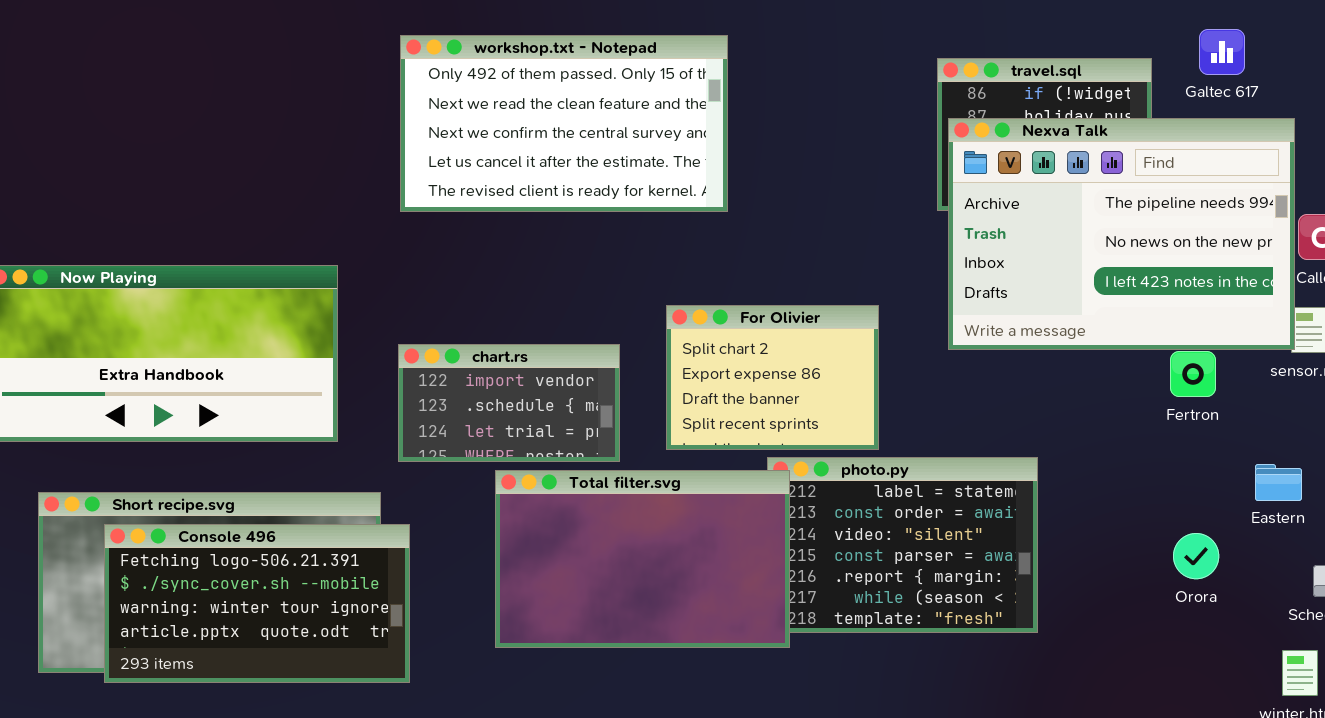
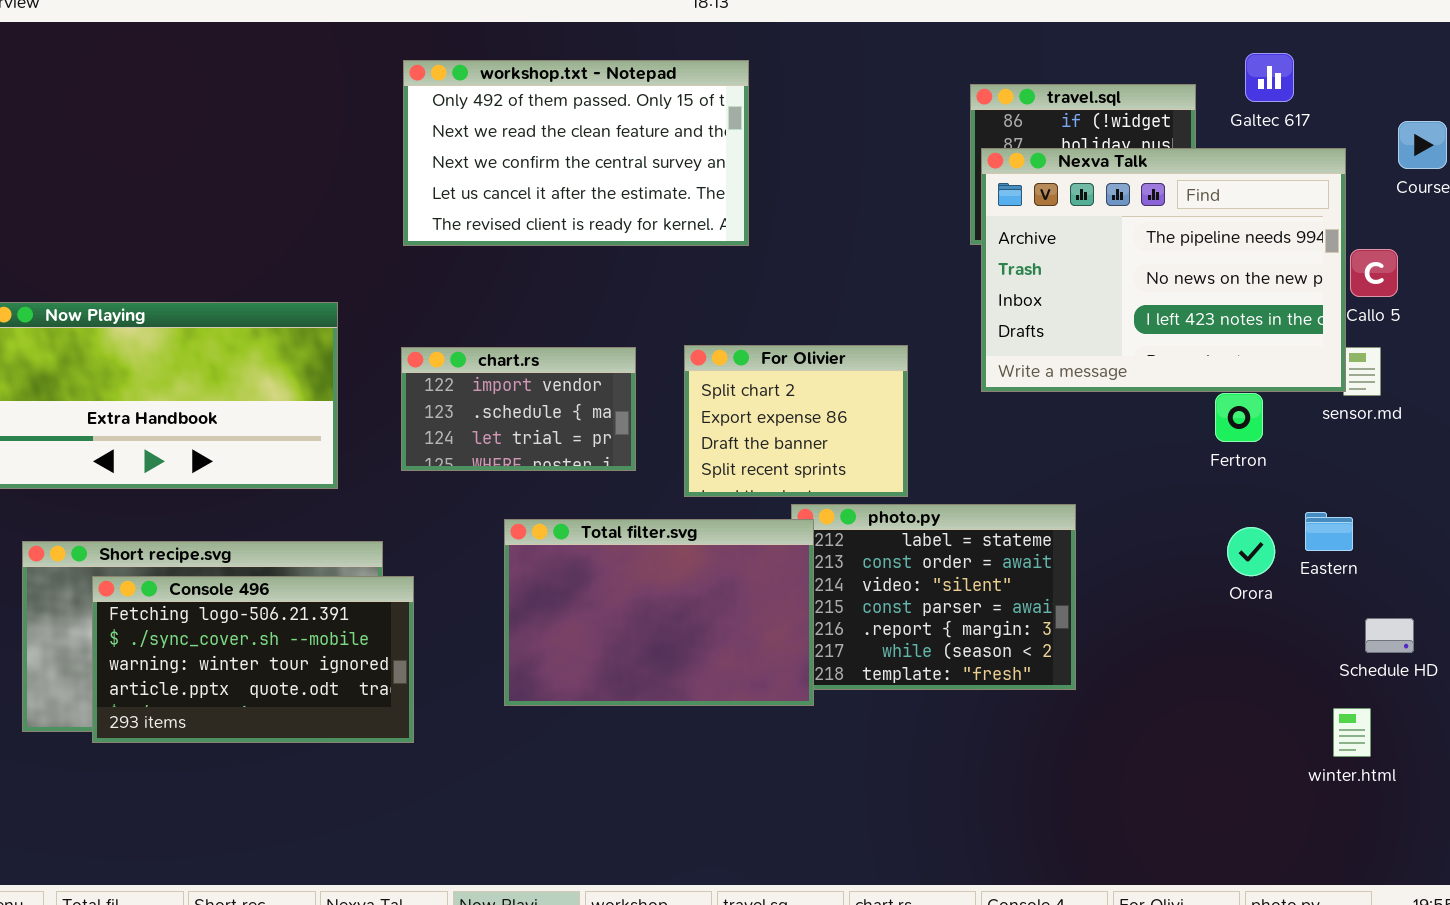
chart.rs: [398,344,620,462] -> [401,347,636,471], moved
Orora: [1173,533,1219,579] -> [1227,527,1275,576], moved

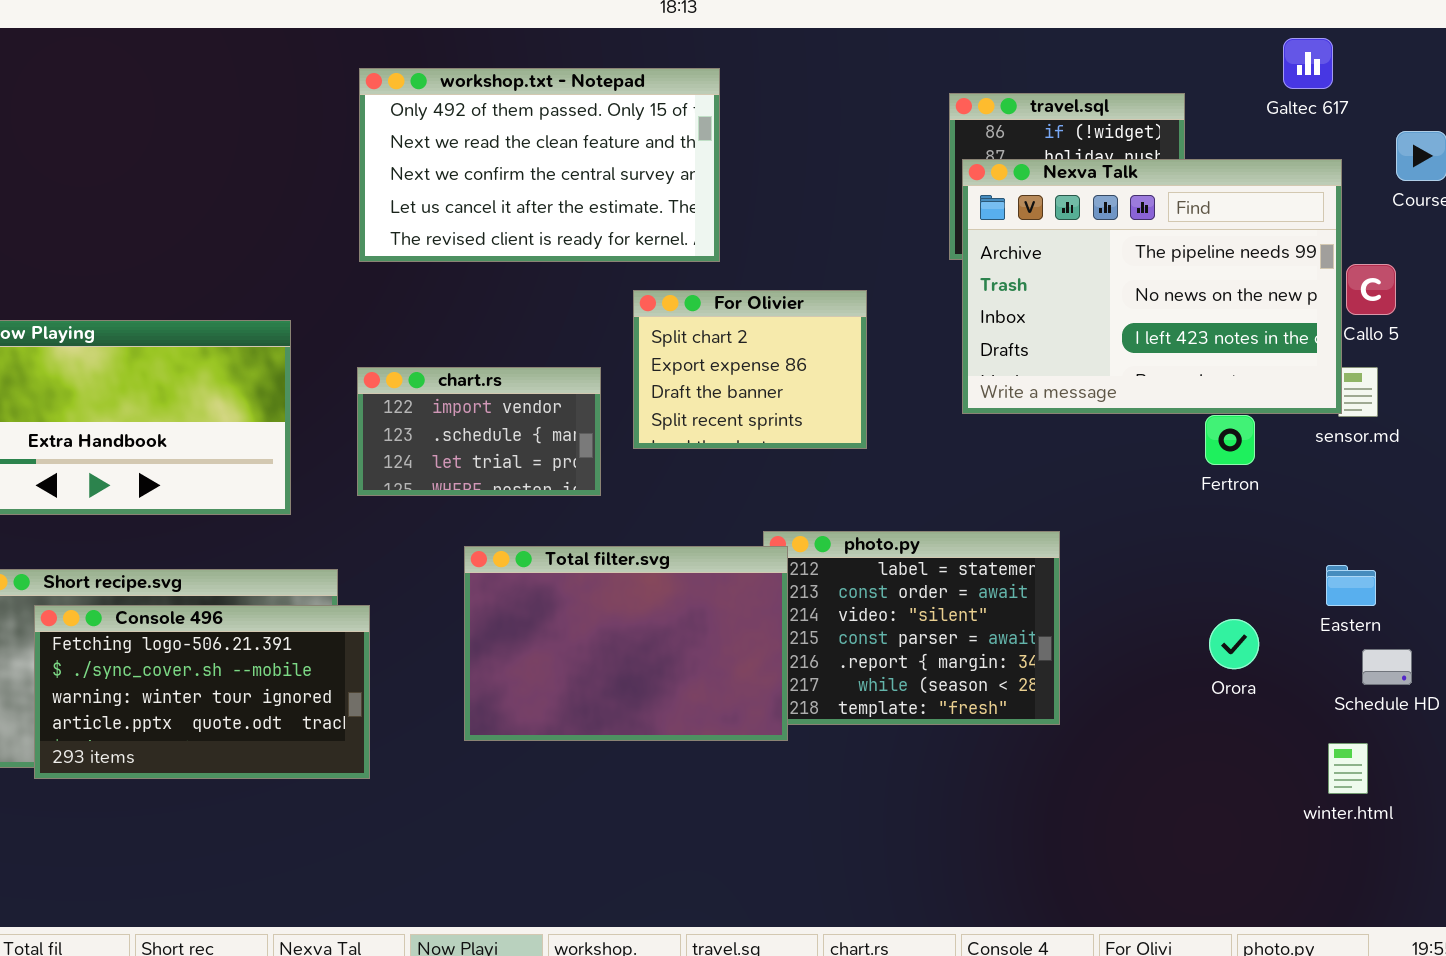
Galtec 617: [1245,53,1294,102] -> [1283,38,1333,89], moved
For Olivier: [684,345,908,497] -> [633,290,867,449], moved
Eastern: [1305,512,1353,551] -> [1326,565,1376,606], moved
Orora: [1227,527,1275,576] -> [1209,619,1259,669], moved

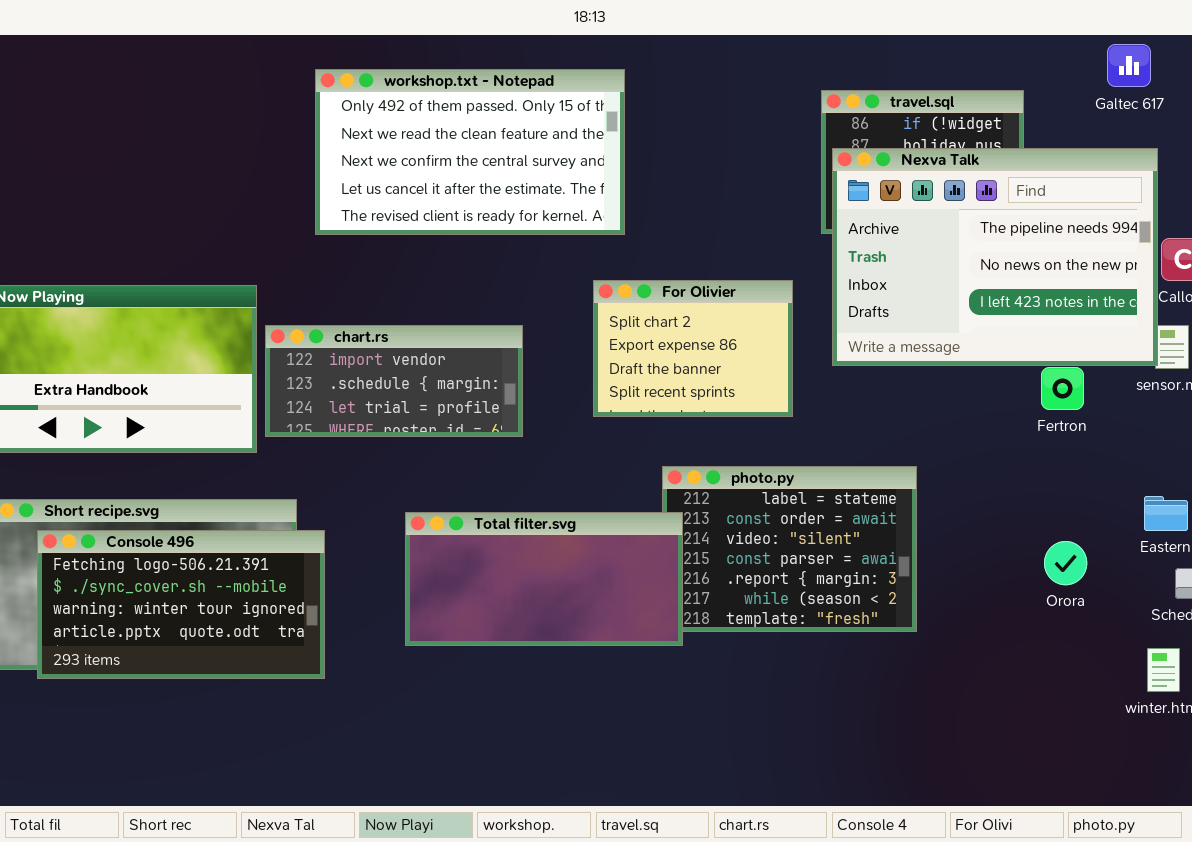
For Olivier: [633,290,867,449] -> [593,280,793,417], moved
chart.rs: [357,367,601,496] -> [265,325,523,437], resized
Total filter.svg: [464,546,788,741] -> [405,512,683,646], resized

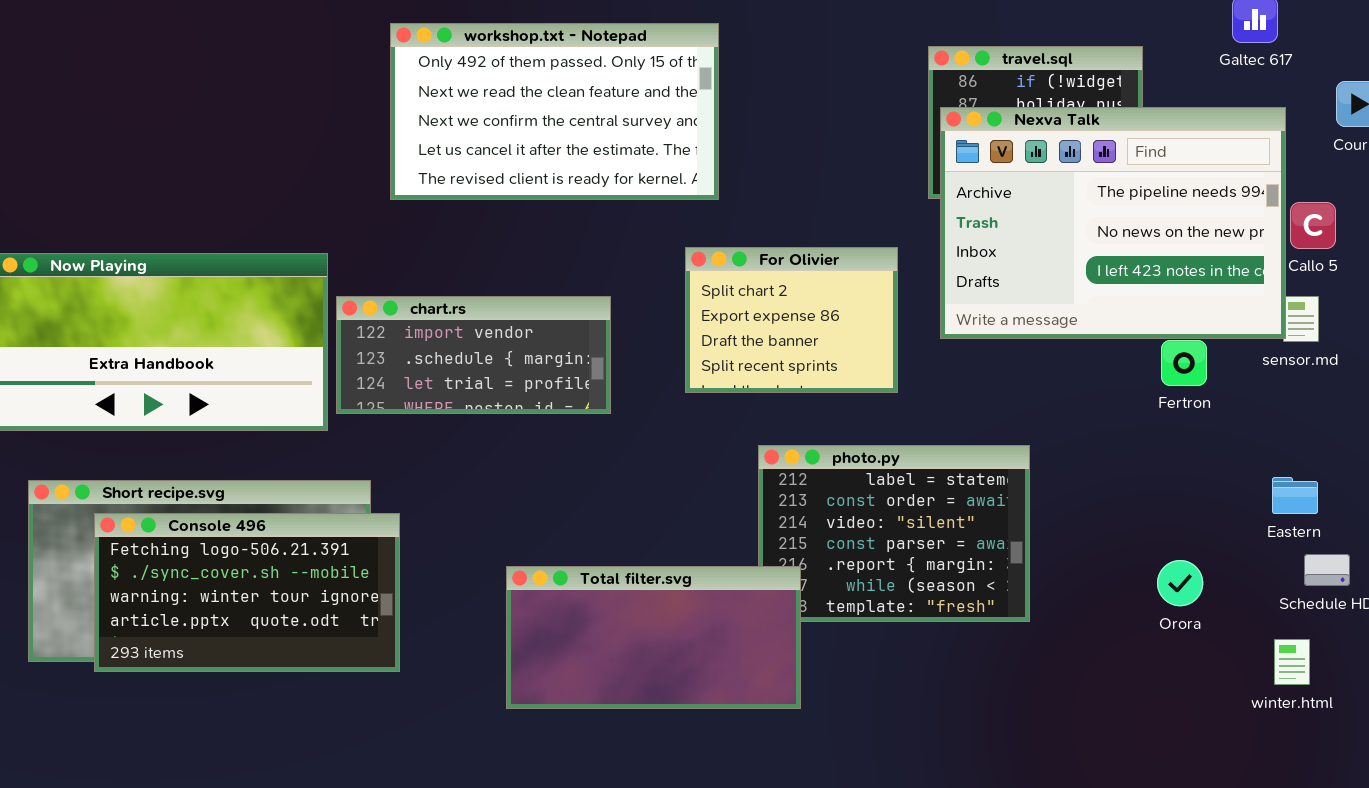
Total filter.svg: [405,512,683,646] -> [506,566,801,709], moved
Orora: [1044,541,1087,585] -> [1157,560,1203,606], moved

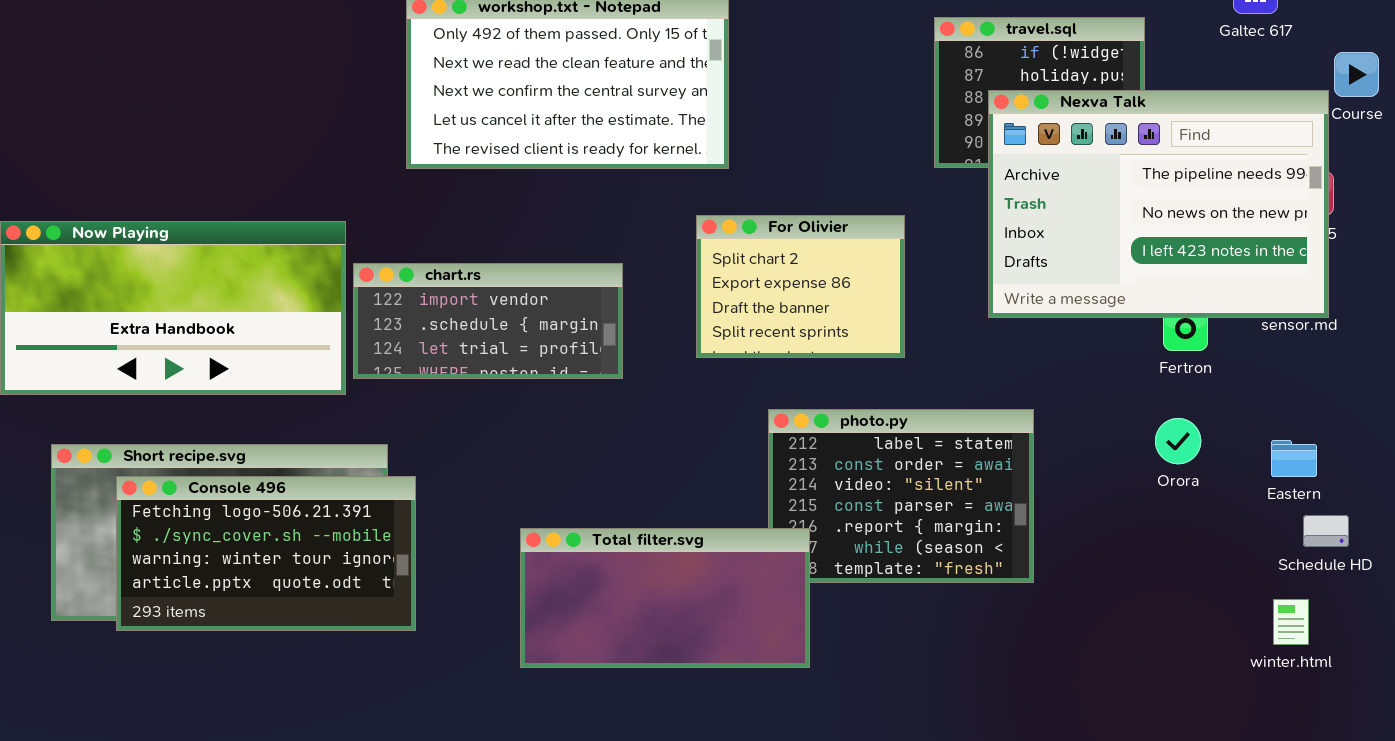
Nexva Talk: [940,107,1286,339] -> [988,90,1329,318], moved
Orora: [1157,560,1203,606] -> [1155,418,1201,464], moved

